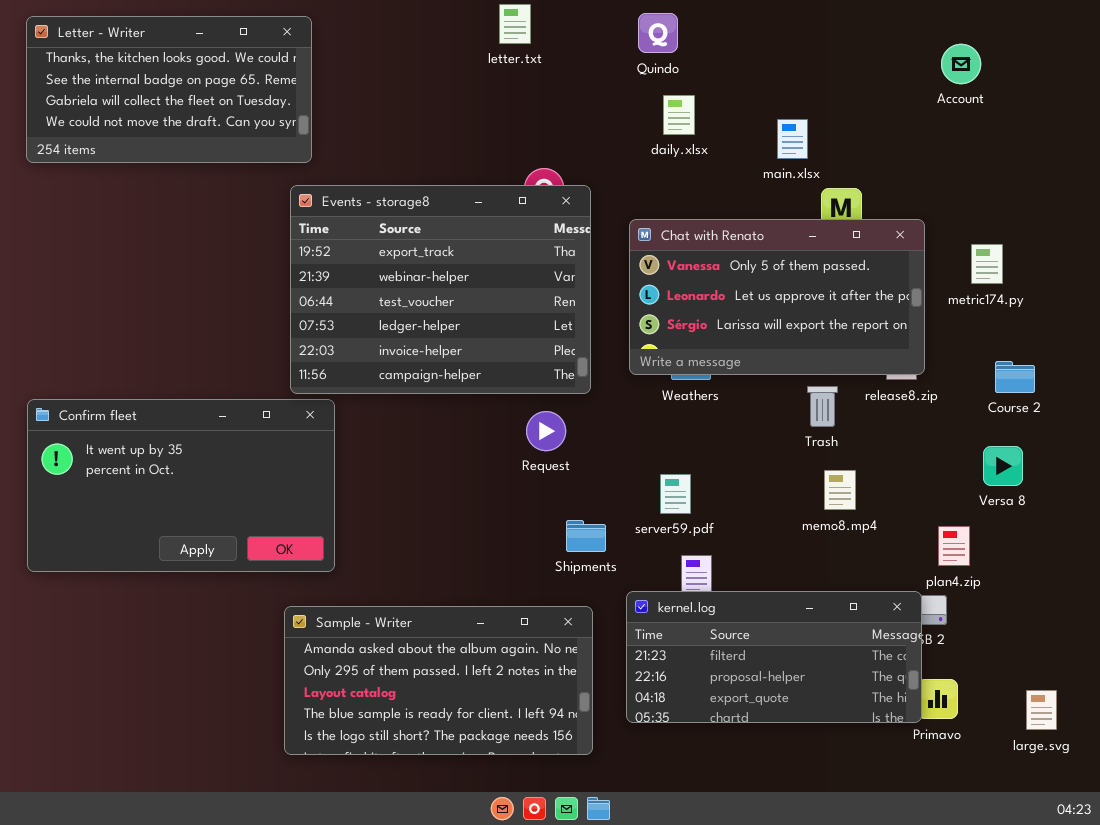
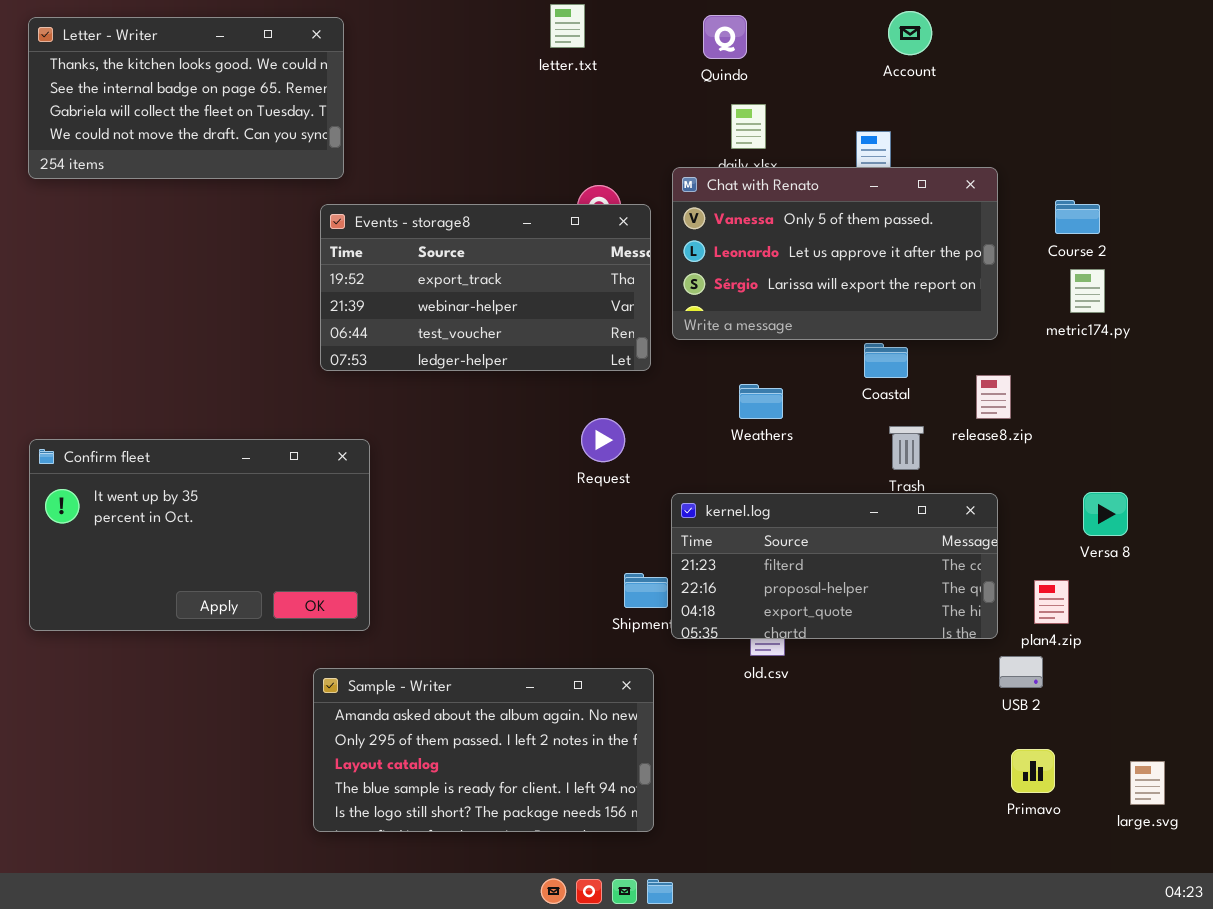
Account: [941,44,981,84] -> [888,11,932,55], moved
Events - storage8: [290,185,591,394] -> [320,204,651,371], resized
Chat with Renato: [629,219,925,375] -> [672,167,998,340], moved
Course 2: [995,361,1035,393] -> [1055,200,1100,234], moved
Request: [526,411,566,451] -> [581,418,625,462], moved
kernel.log: [626,591,922,723] -> [671,493,998,639], moved

